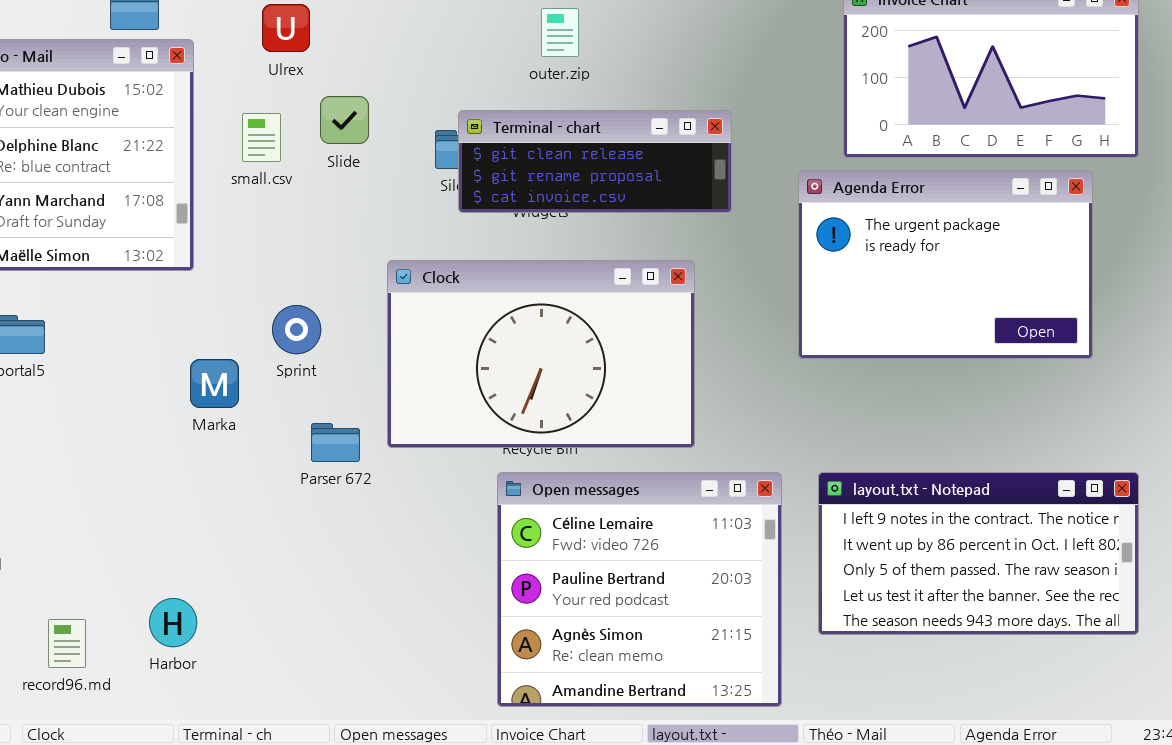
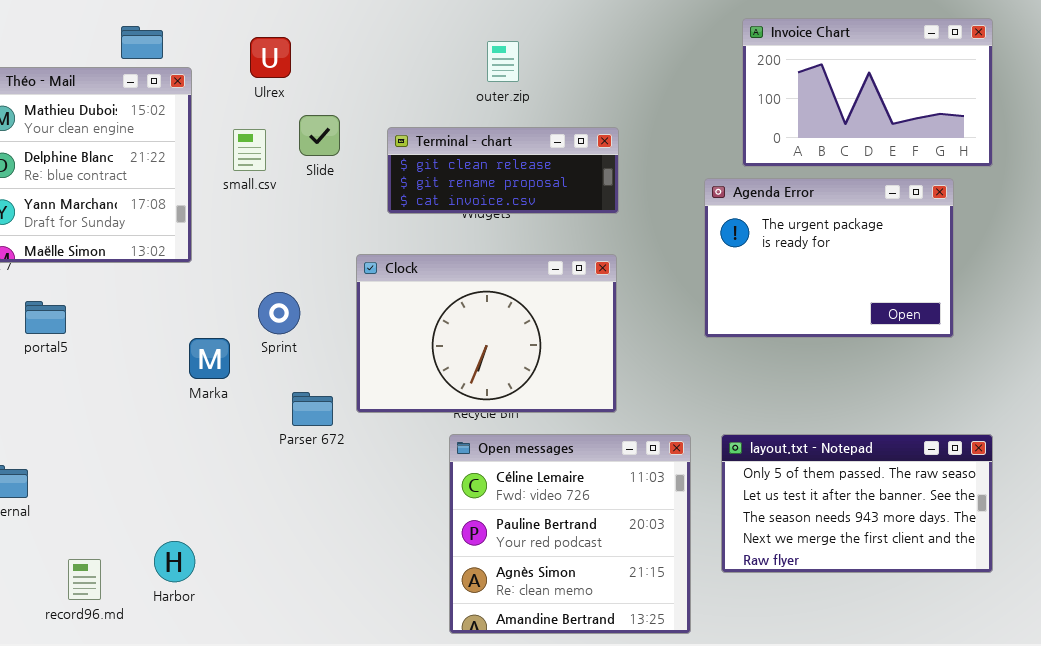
Terminal - chart: [458,110,732,213] -> [387,127,619,214], moved
layout.txt - Notepad: [818,472,1139,635] -> [721,434,993,573], scrolled down 2 rows

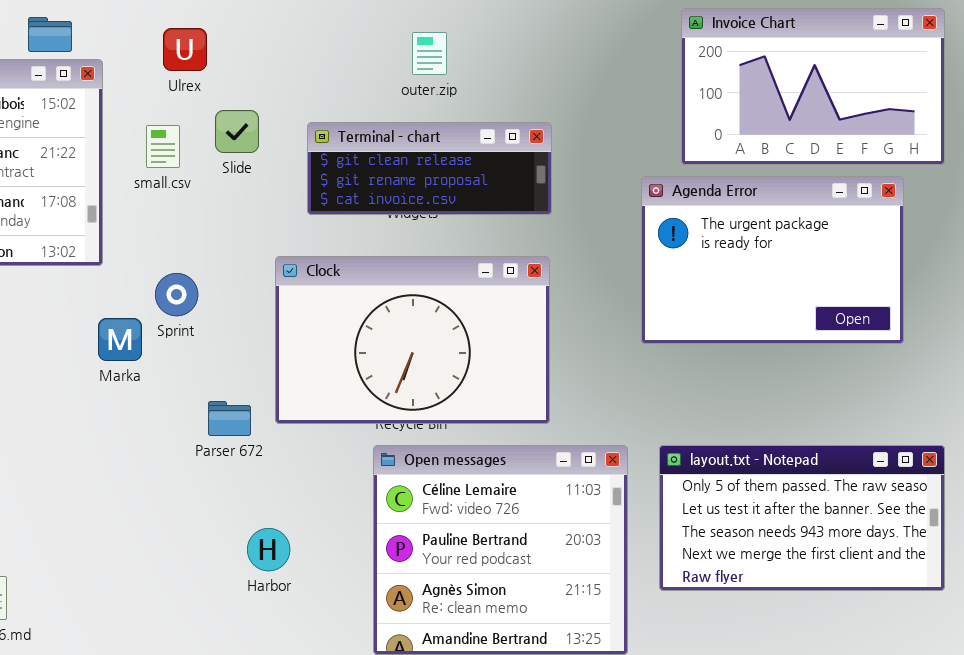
Sprint: [258,292,300,334] -> [155,273,198,316], moved
Marka: [189,338,230,379] -> [98,318,142,361], moved
Harbor: [154,541,195,582] -> [247,528,290,571], moved

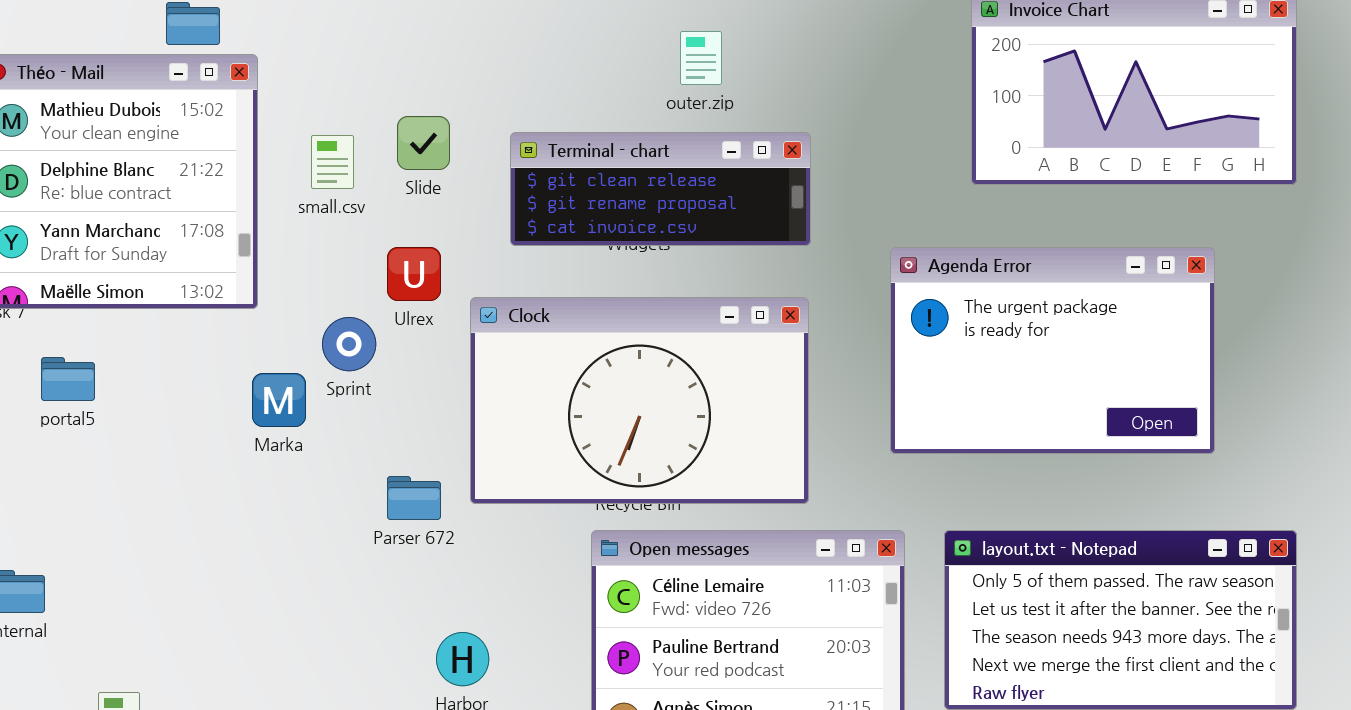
Ulrex: [163,28,207,71] -> [387,247,441,301], moved
outer.zip: [412,32,447,75] -> [680,31,722,85], moved
Agenda Error: [641,176,904,344] -> [890,247,1215,454], moved

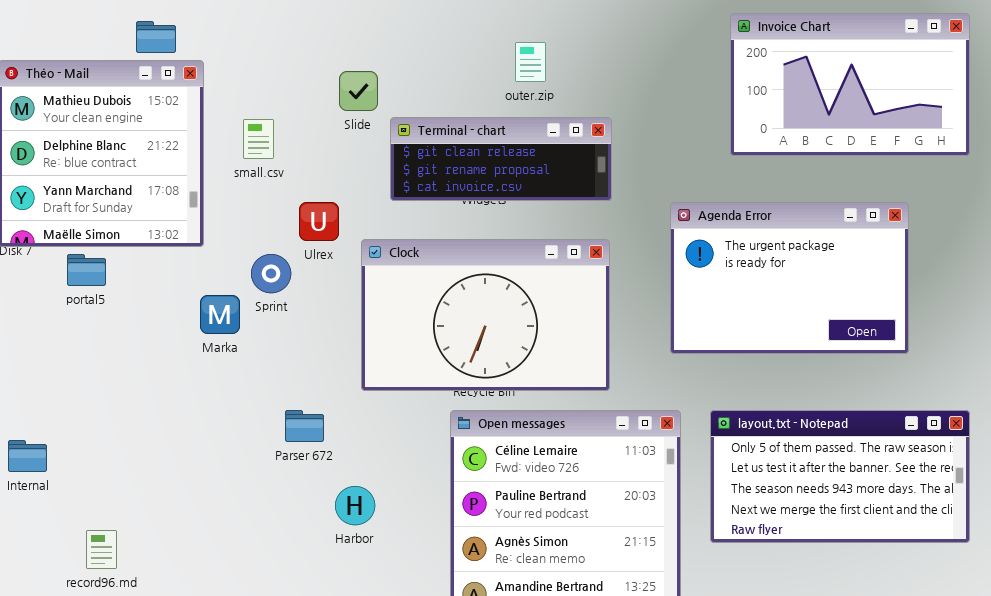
Slide: [397,116,450,170] -> [339,71,378,111], moved
portal5: [41,357,95,401] -> [67,254,106,286], moved
Parser 672: [387,476,441,520] -> [285,410,324,442], moved

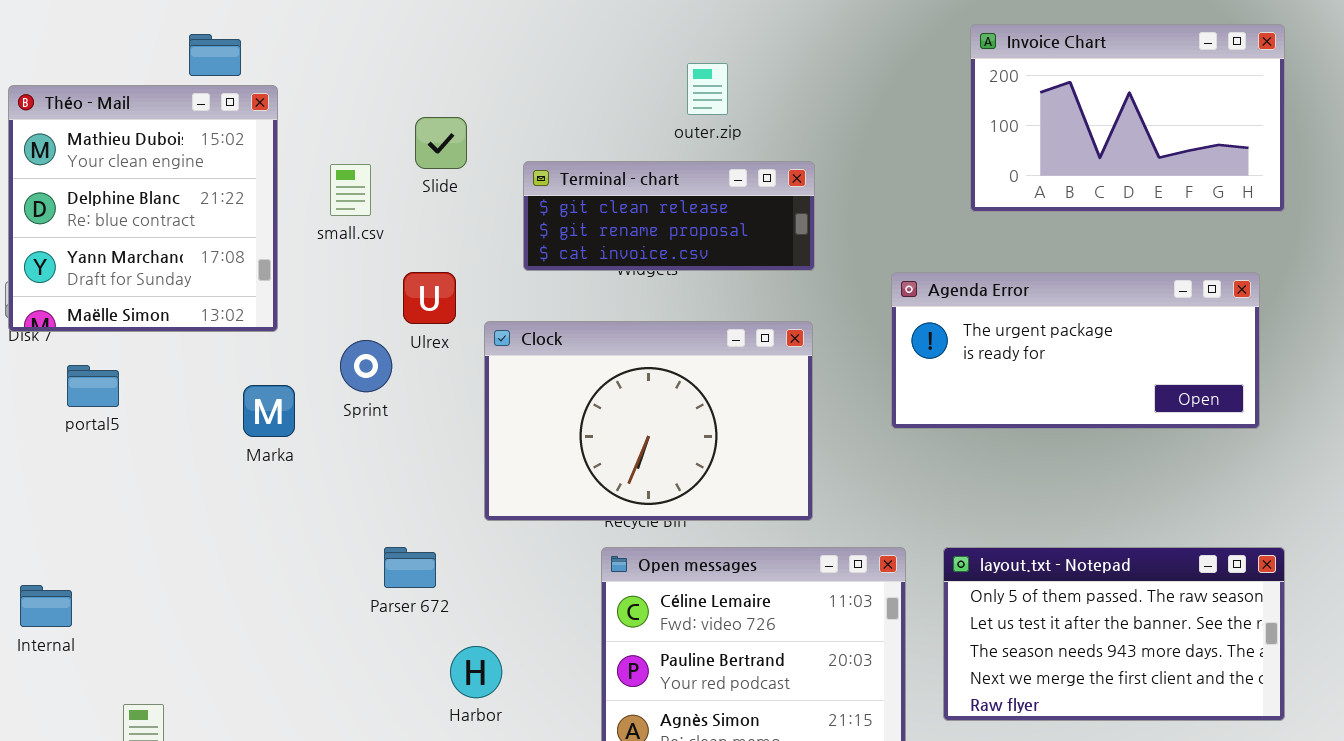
Slide: [339,71,378,111] -> [415,117,467,169], moved
Agenda Error: [670,202,909,354] -> [891,272,1260,429], resized
portal5: [67,254,106,286] -> [67,365,119,407], moved
Marka: [200,295,240,334] -> [243,385,295,437], moved

